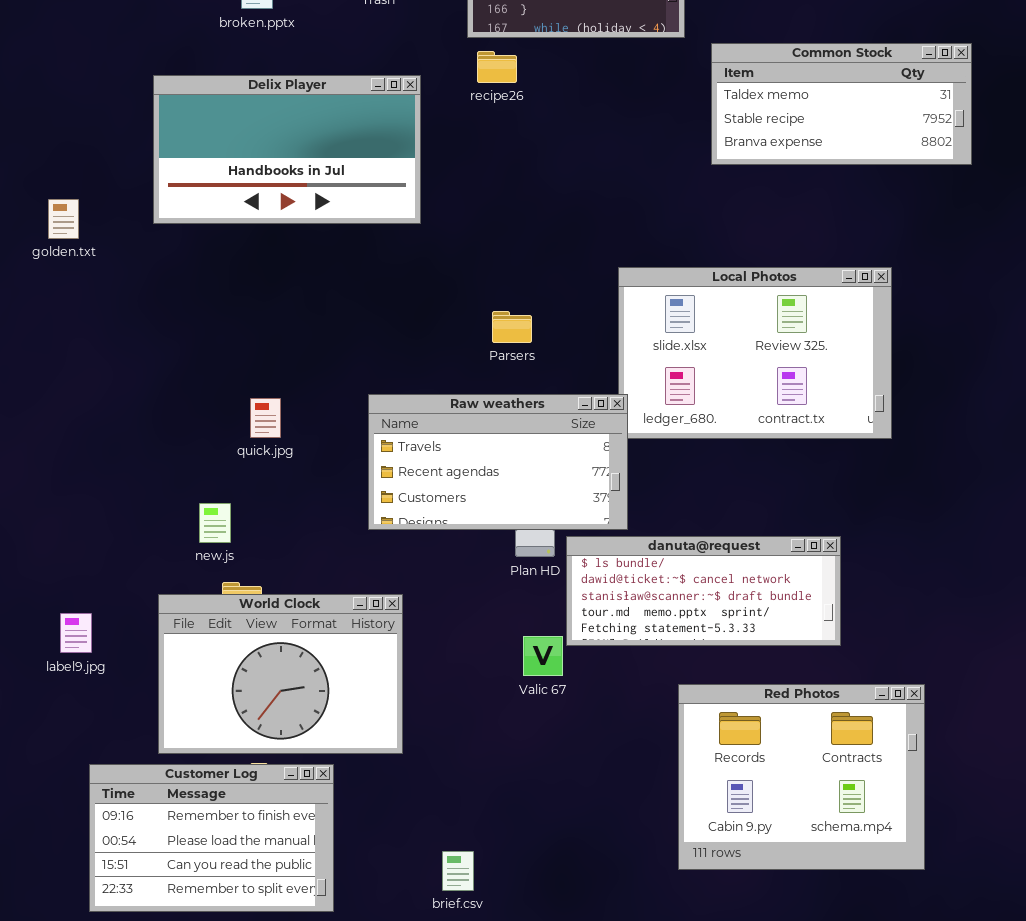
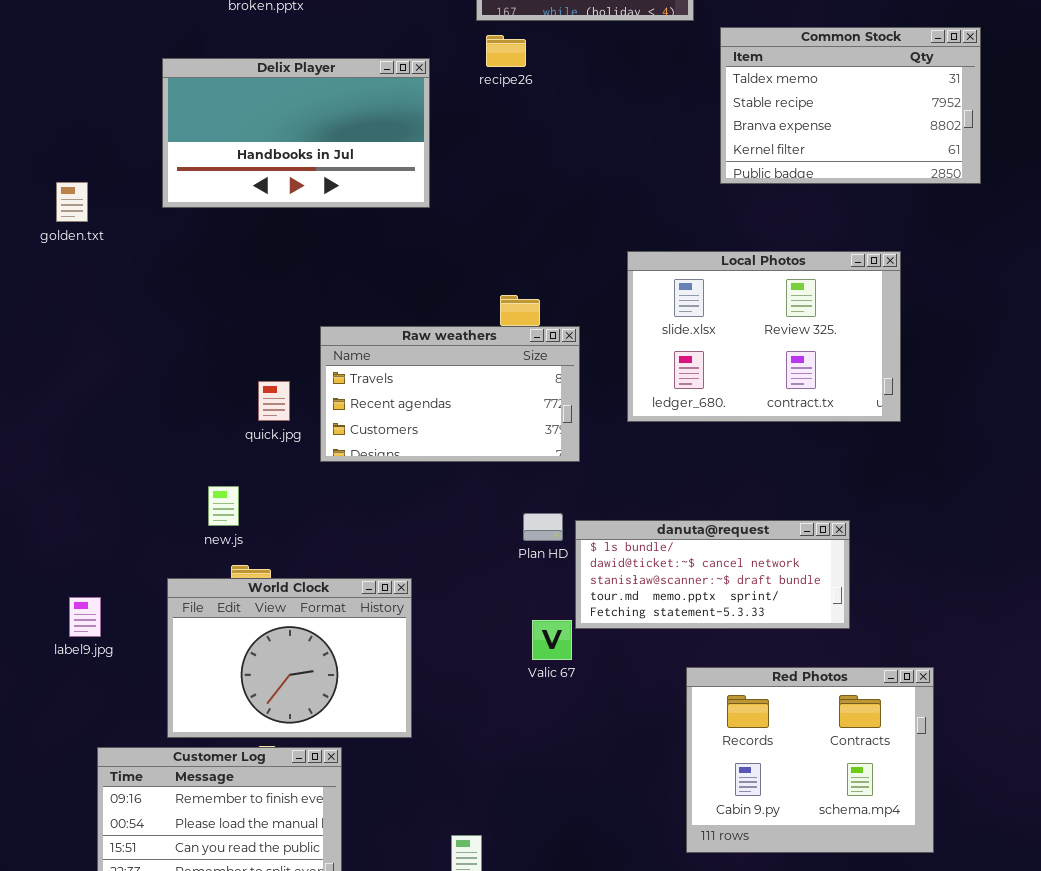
Common Stock: [711,43,972,165] -> [720,27,981,184], resized
Raw weathers: [368,394,628,530] -> [320,326,580,462], moved

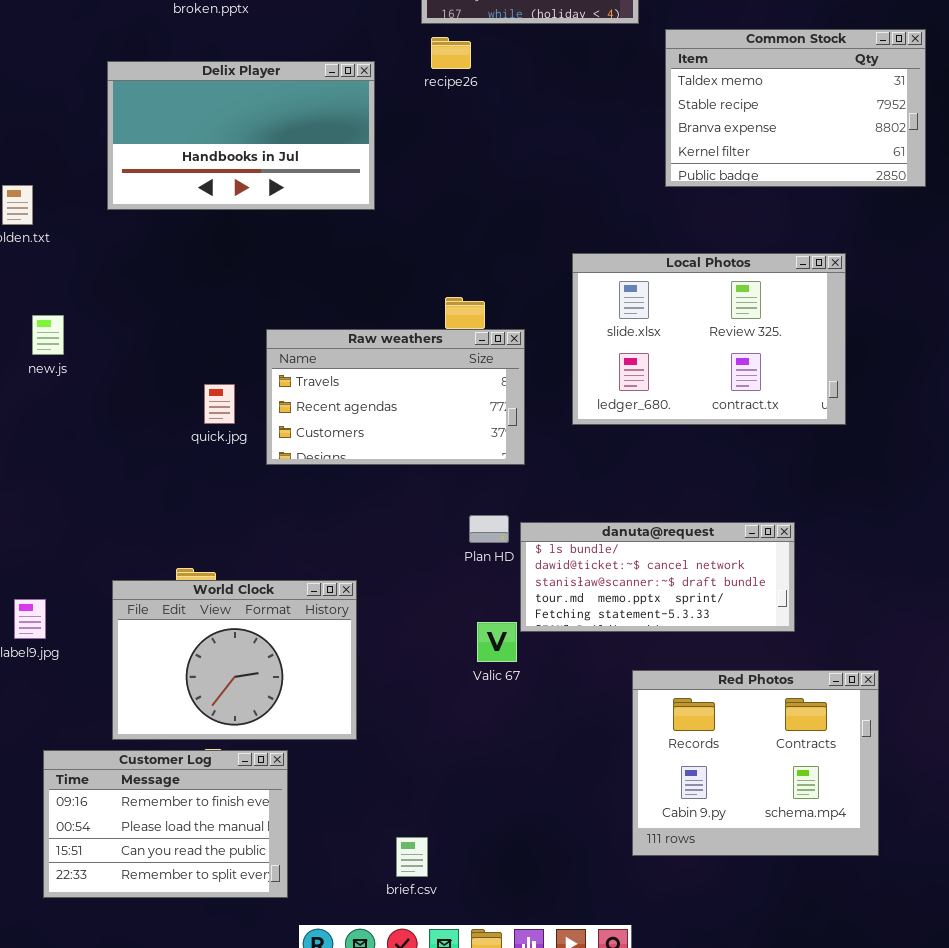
new.js: [208,486,239,526] -> [32,315,64,355], moved

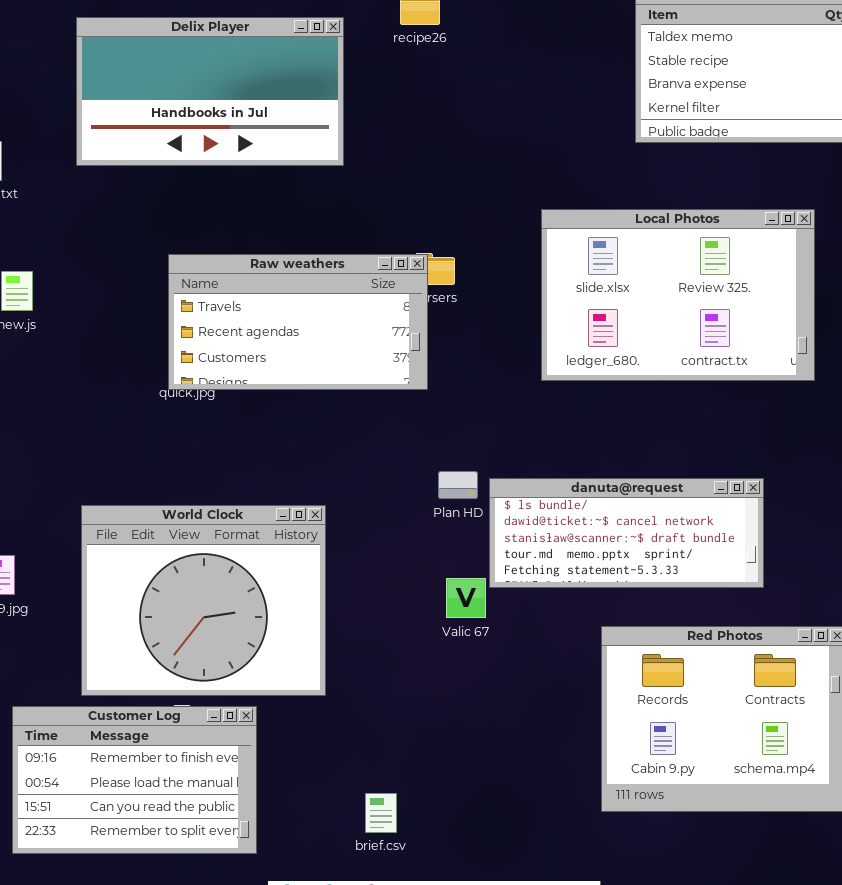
Raw weathers: [266,329,525,465] -> [168,254,428,390], moved
World Clock: [112,580,357,740] -> [81,505,326,696], resized

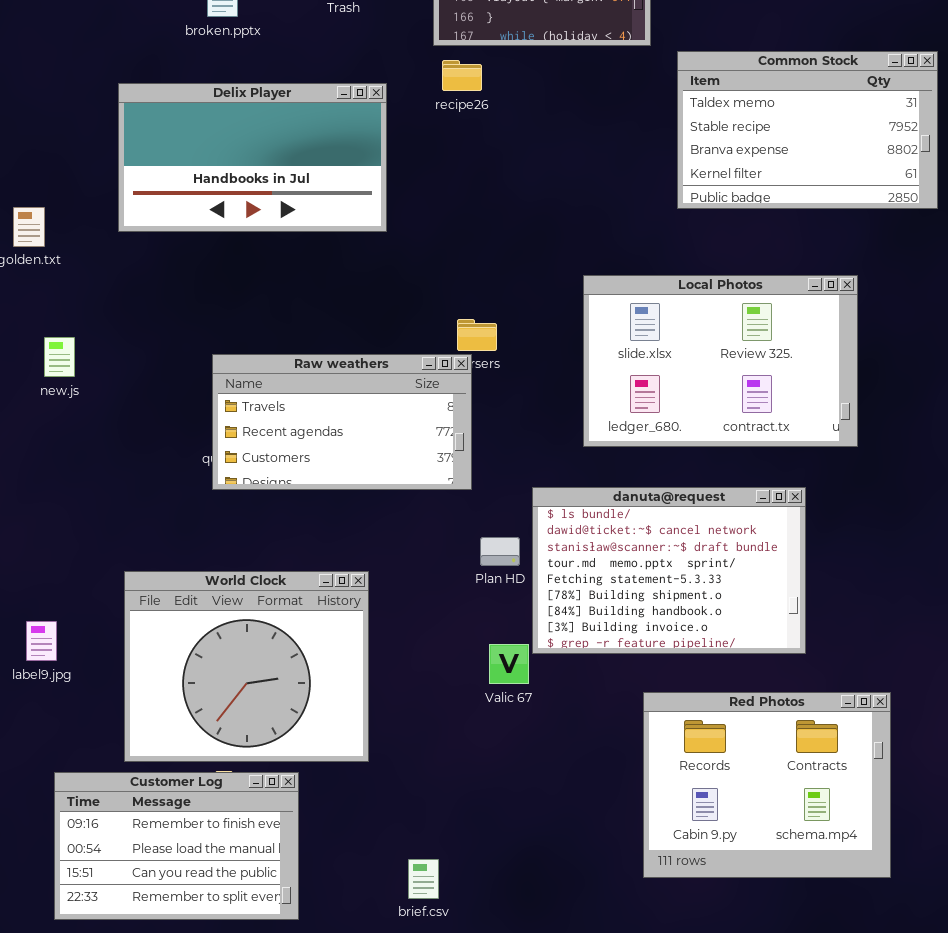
Raw weathers: [168,254,428,390] -> [212,354,472,490], moved
danuta@request: [489,478,764,588] -> [532,487,806,654], resized

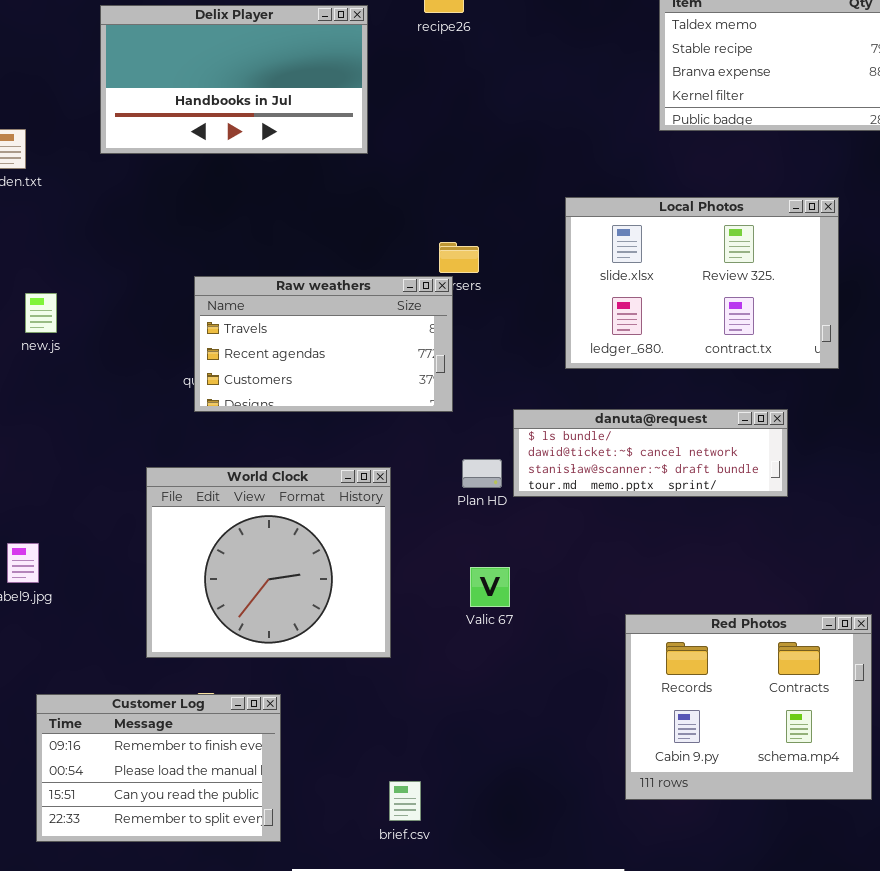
new.js: [44,337,75,377] -> [25,293,57,333], moved
danuta@request: [532,487,806,654] -> [513,409,788,497], resized
World Clock: [124,571,369,762] -> [146,467,391,658], moved

